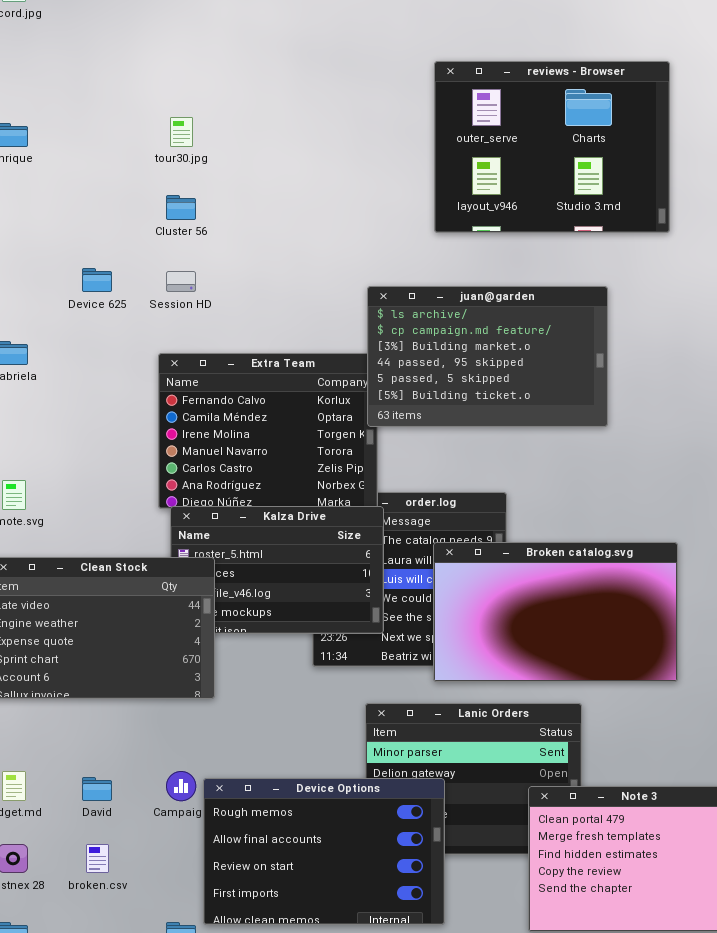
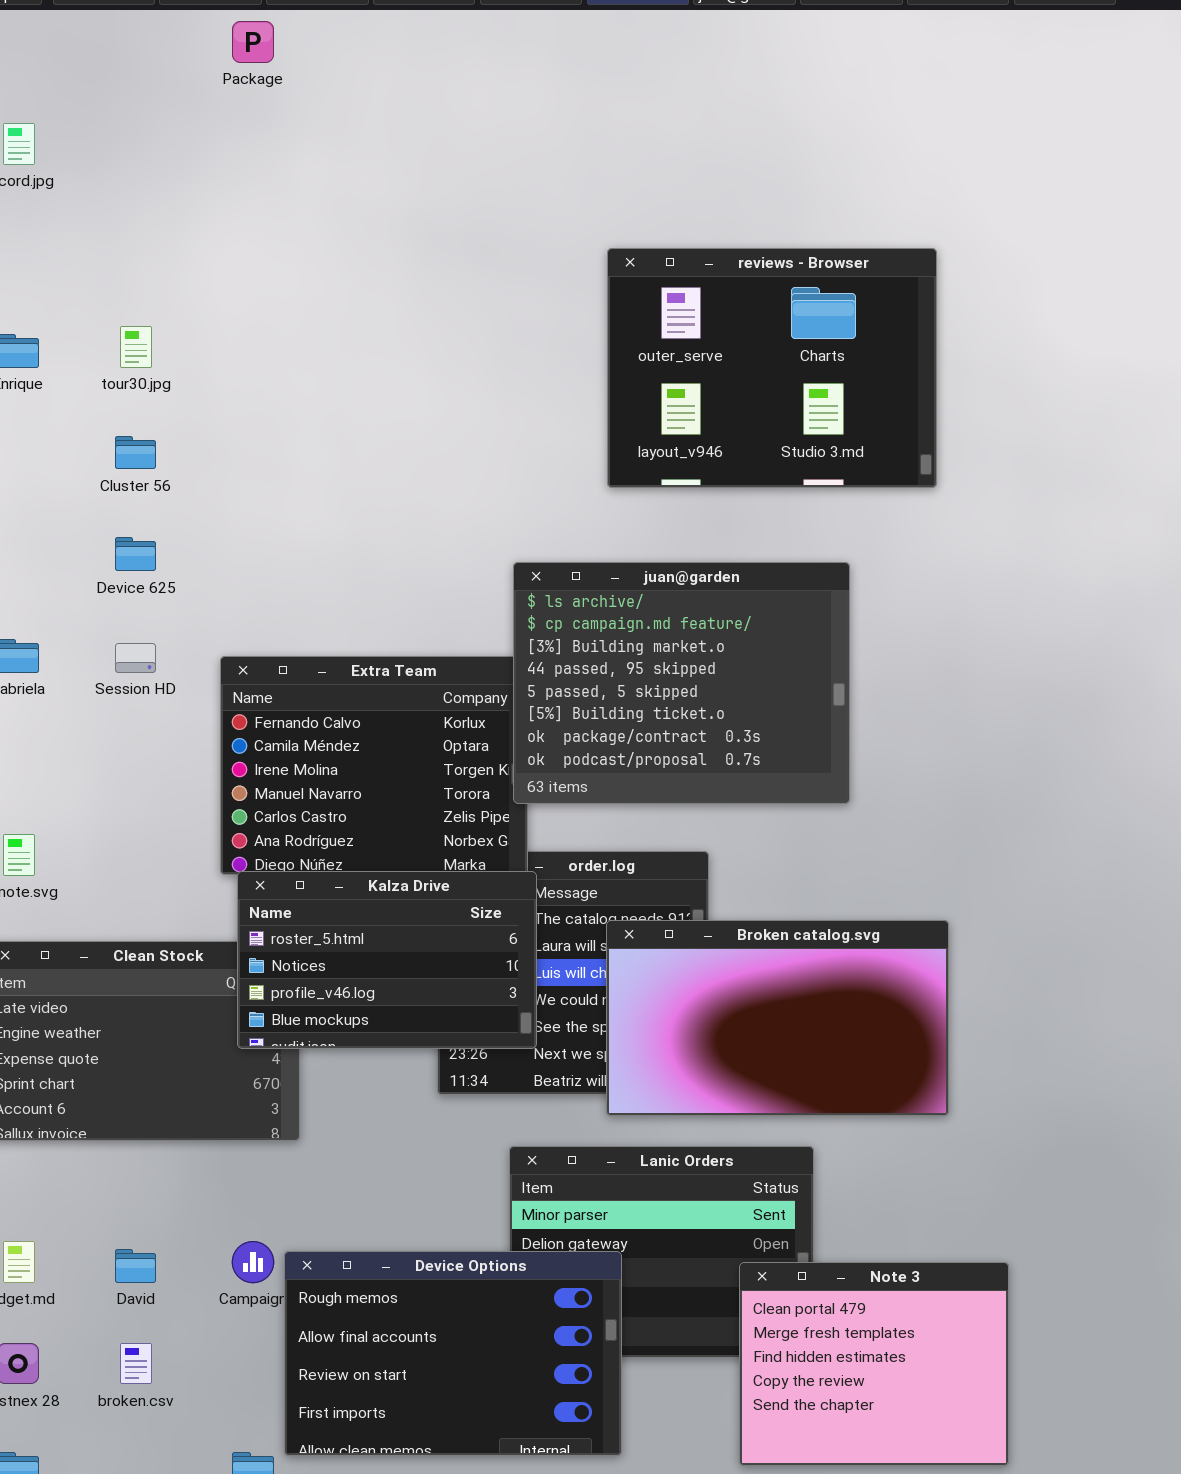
tour30.jpg: [170,117,193,147] -> [120,326,152,368], moved
Cluster 56: [166,195,196,220] -> [115,436,156,469], moved
Session HD: [166,271,196,292] -> [115,643,156,673], moved
juan@garden: [367,286,608,427] -> [513,562,850,804], resized
Kalza Drive: [170,506,384,634] -> [237,871,537,1049], raised

